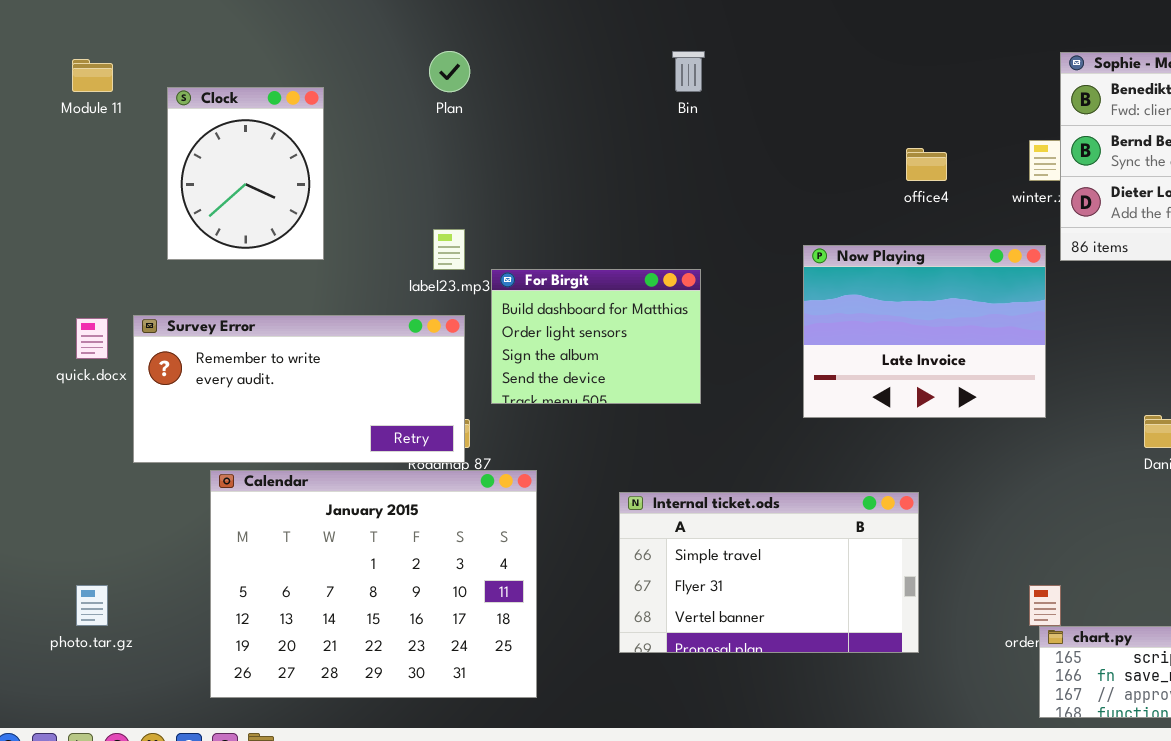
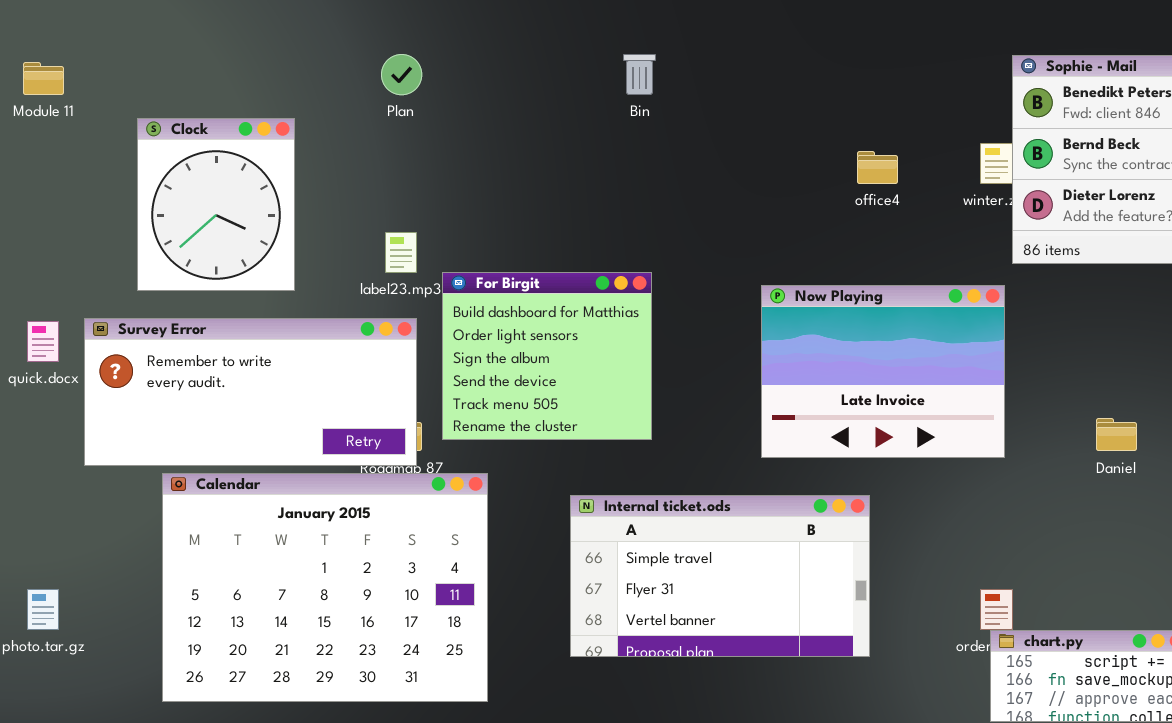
Clock: [167,87,324,260] -> [137,118,295,291], moved
Now Playing: [803,245,1046,418] -> [761,285,1005,458], moved
For Birgit: [491,269,701,404] -> [442,272,652,440], resized

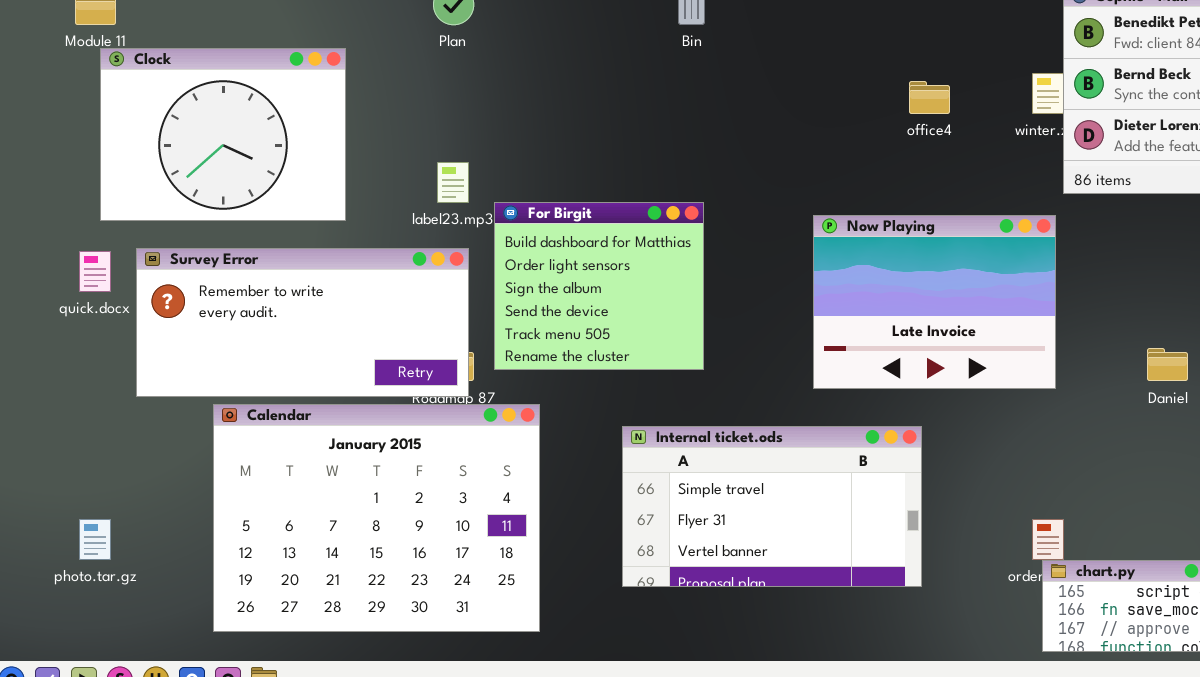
Clock: [137,118,295,291] -> [100,48,346,221], resized

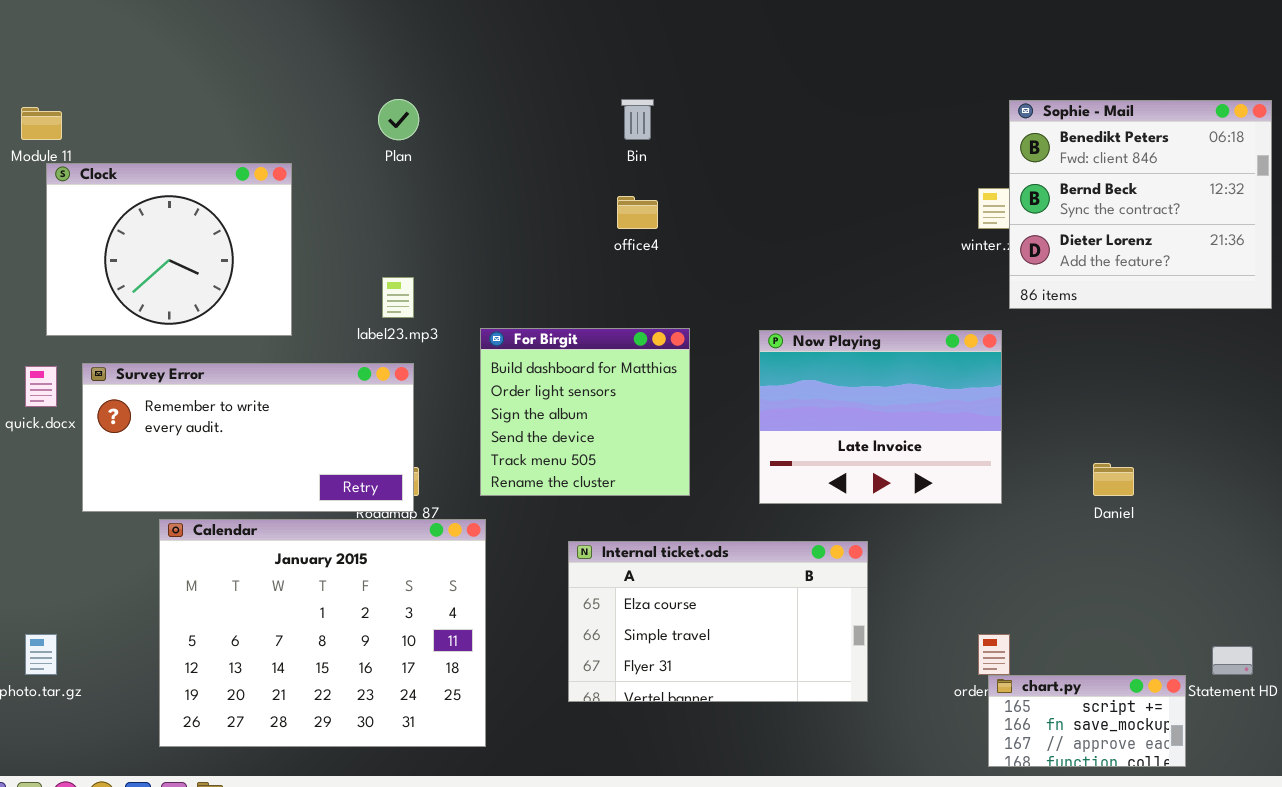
office4: [909,81,950,114] -> [617,196,658,229], moved
For Birgit: [494,202,704,370] -> [480,328,690,496], moved
Internal ticket.ods: [622,426,922,587] -> [568,541,868,702], scrolled up 1 row

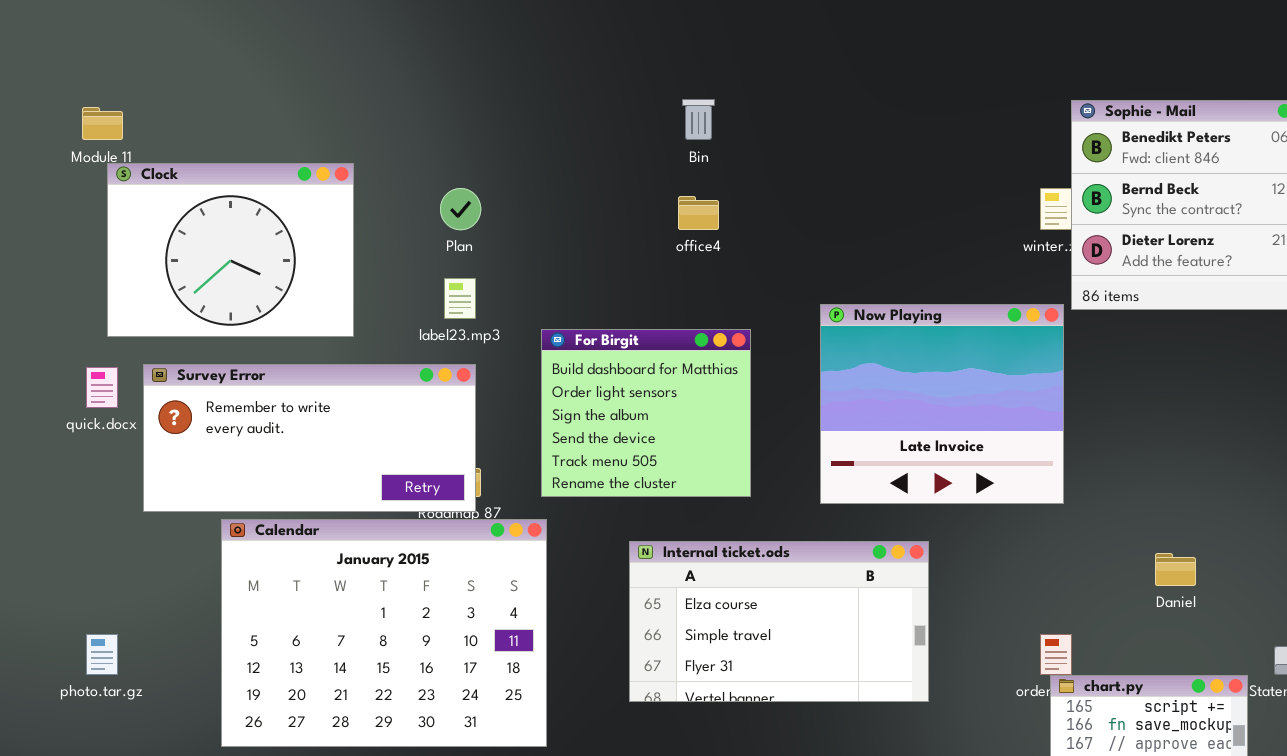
Plan: [378,99,419,140] -> [440,188,481,230], moved
Now Playing: [759,330,1002,504] -> [820,304,1064,504], resized
Daniel: [1093,463,1134,496] -> [1155,553,1196,586], moved

